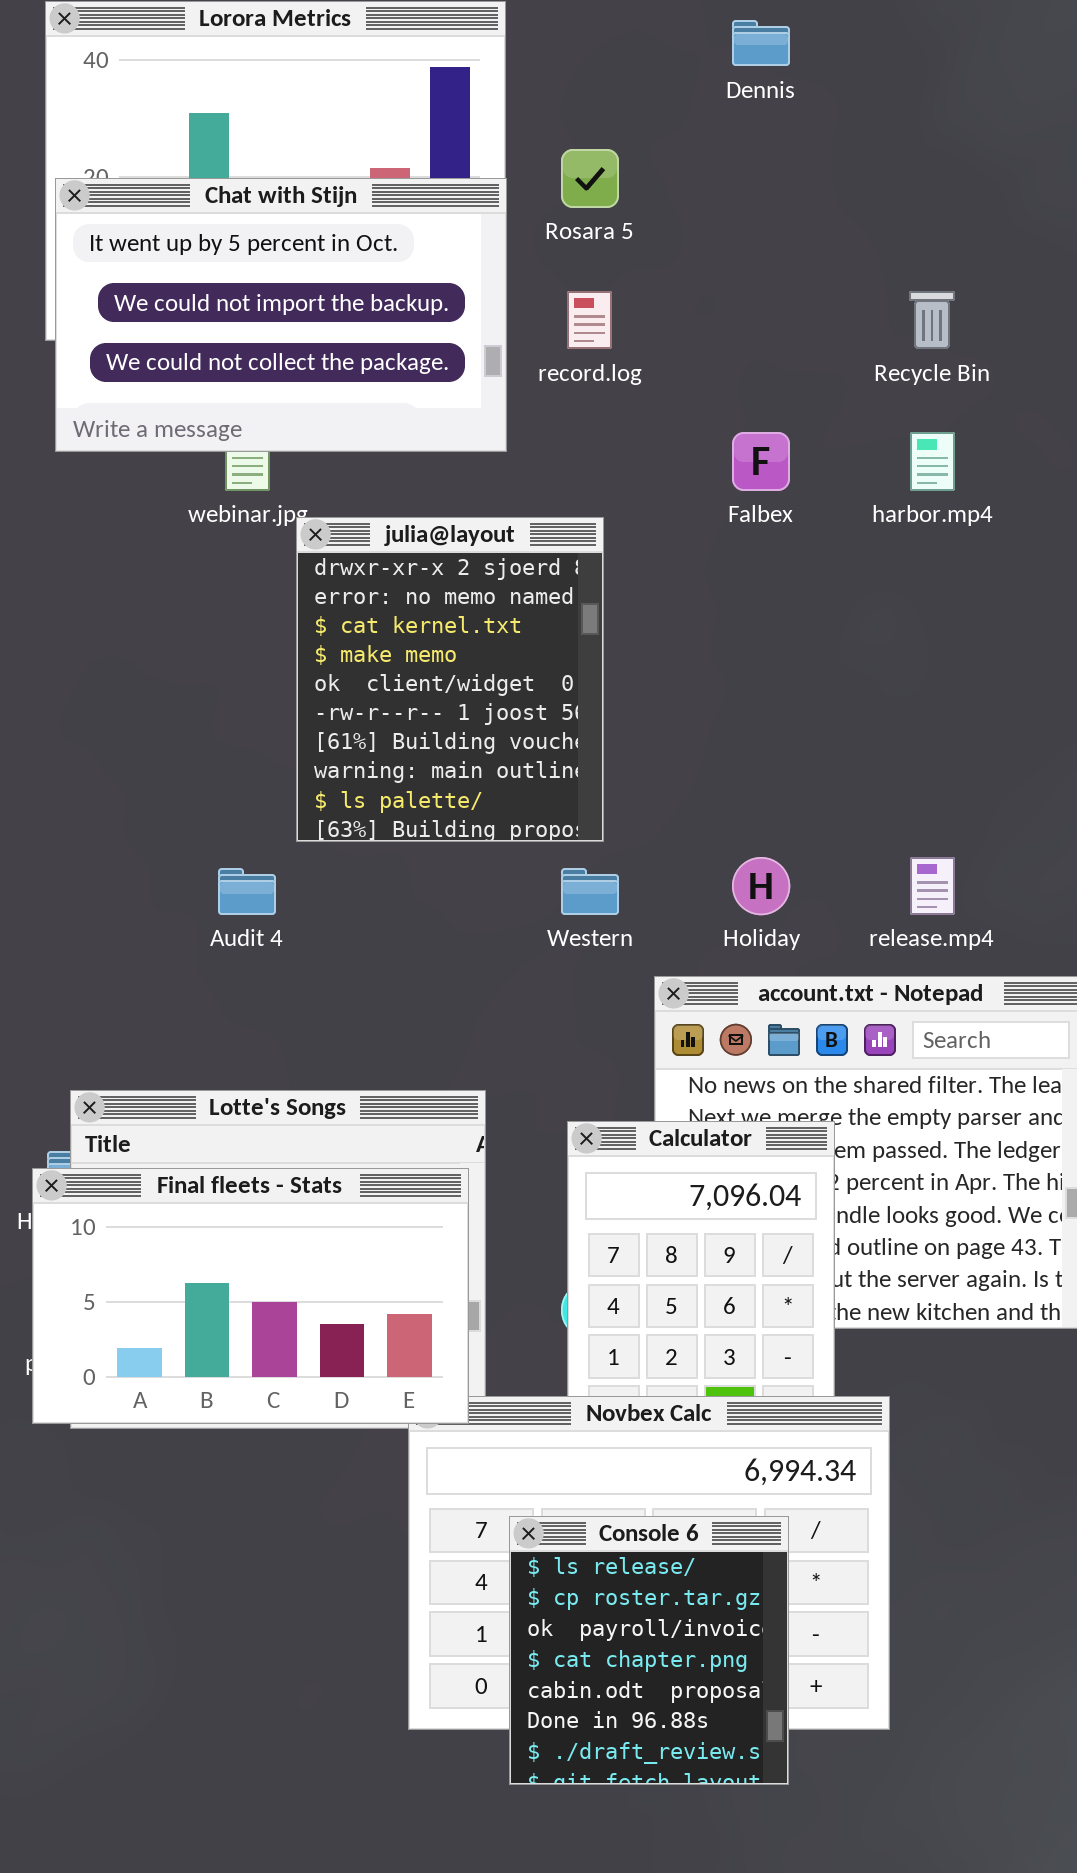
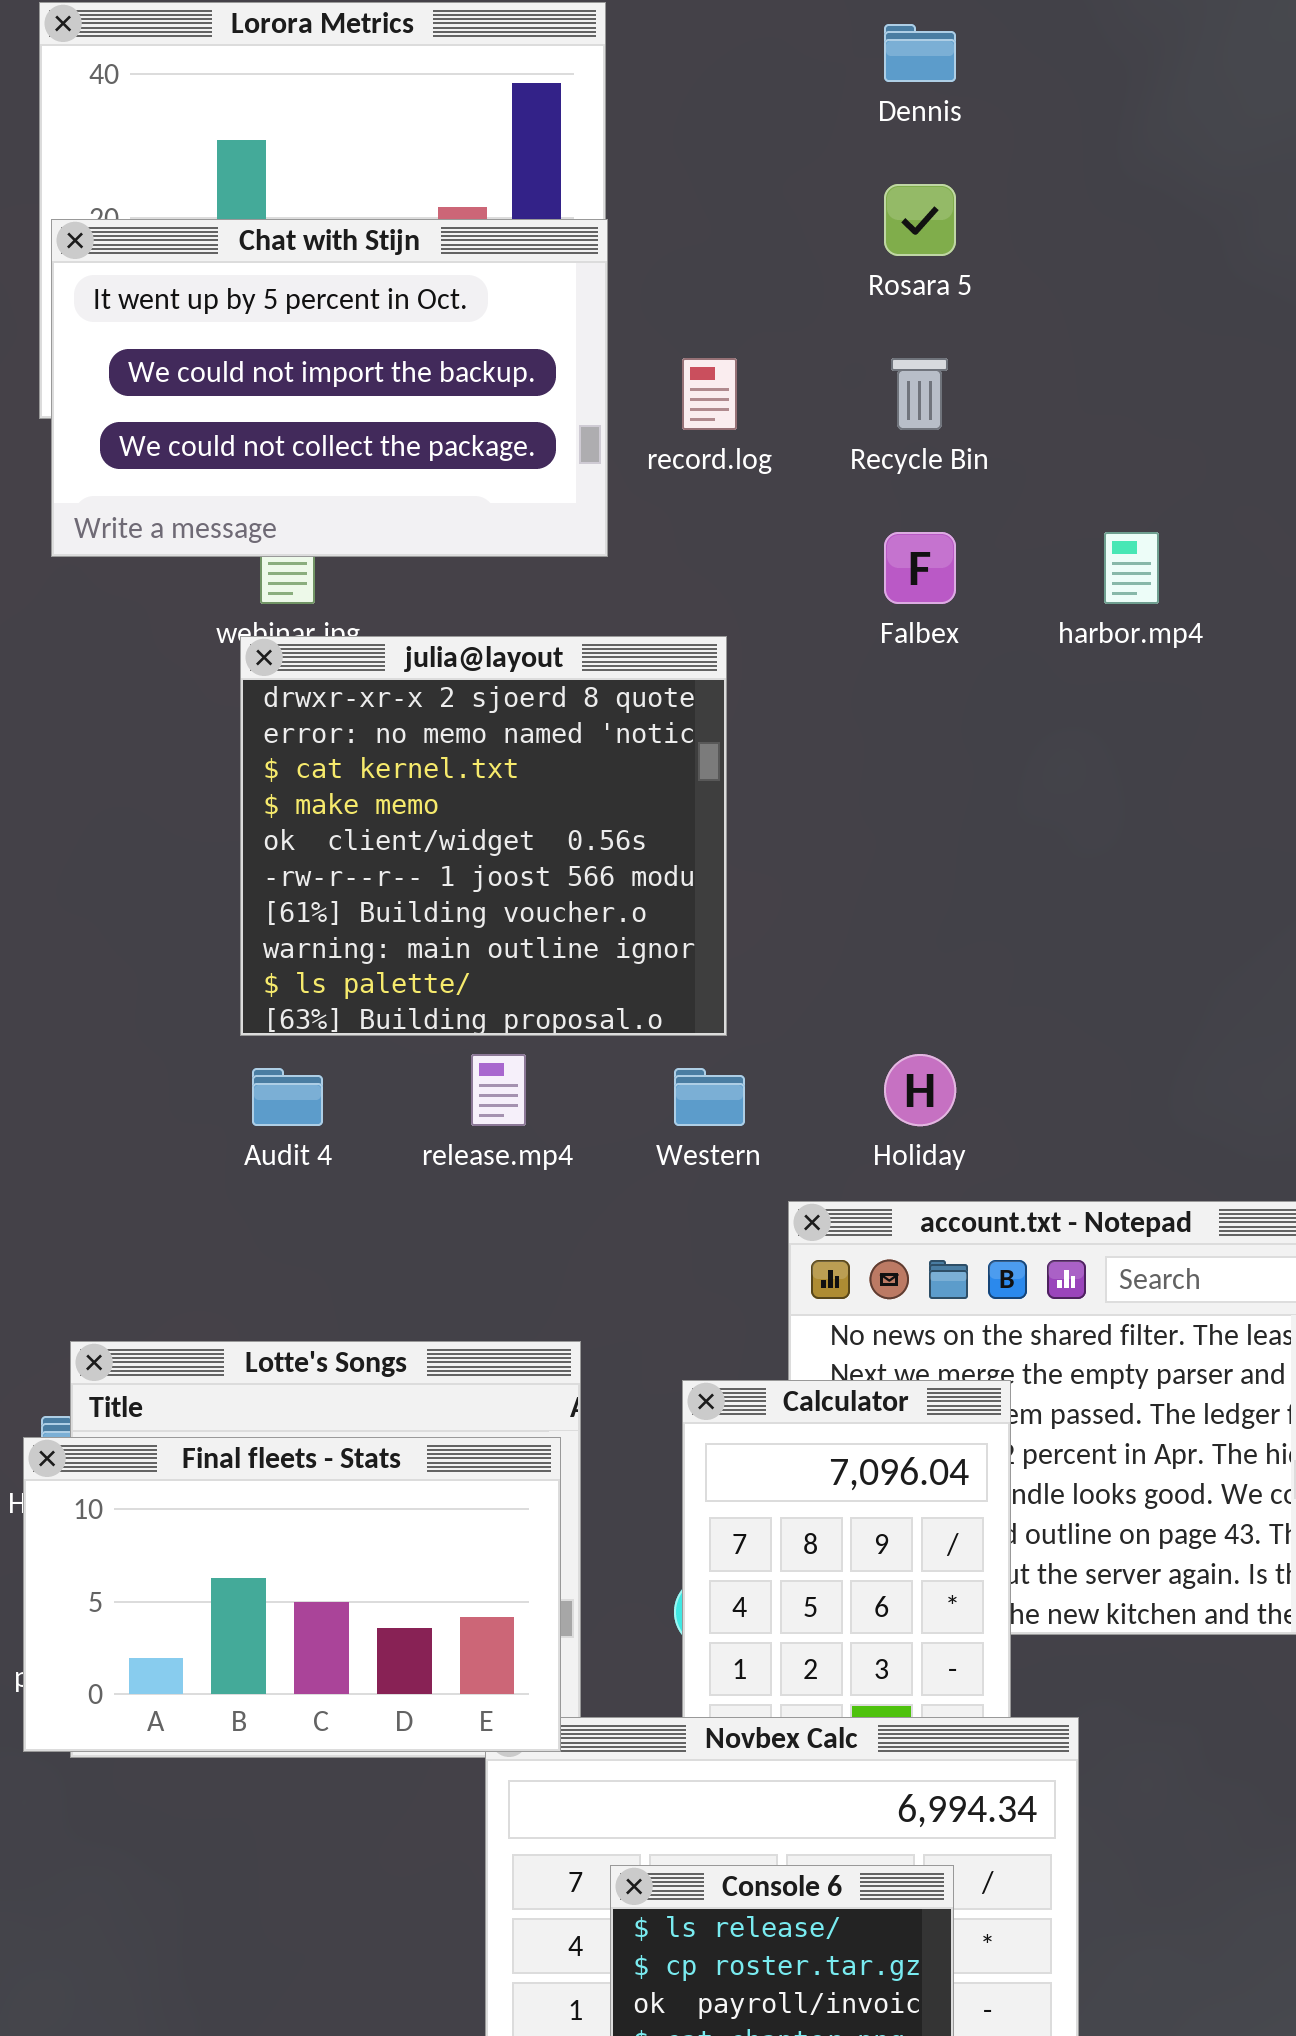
Rosara 5: [561,149,619,208] -> [884,184,956,256], moved
Recycle Bin: [909,291,955,349] -> [891,358,948,430], moved
julia@layout: [296,517,604,842] -> [240,636,727,1036], resized
release.mp4: [910,857,955,915] -> [471,1054,526,1126], moved

